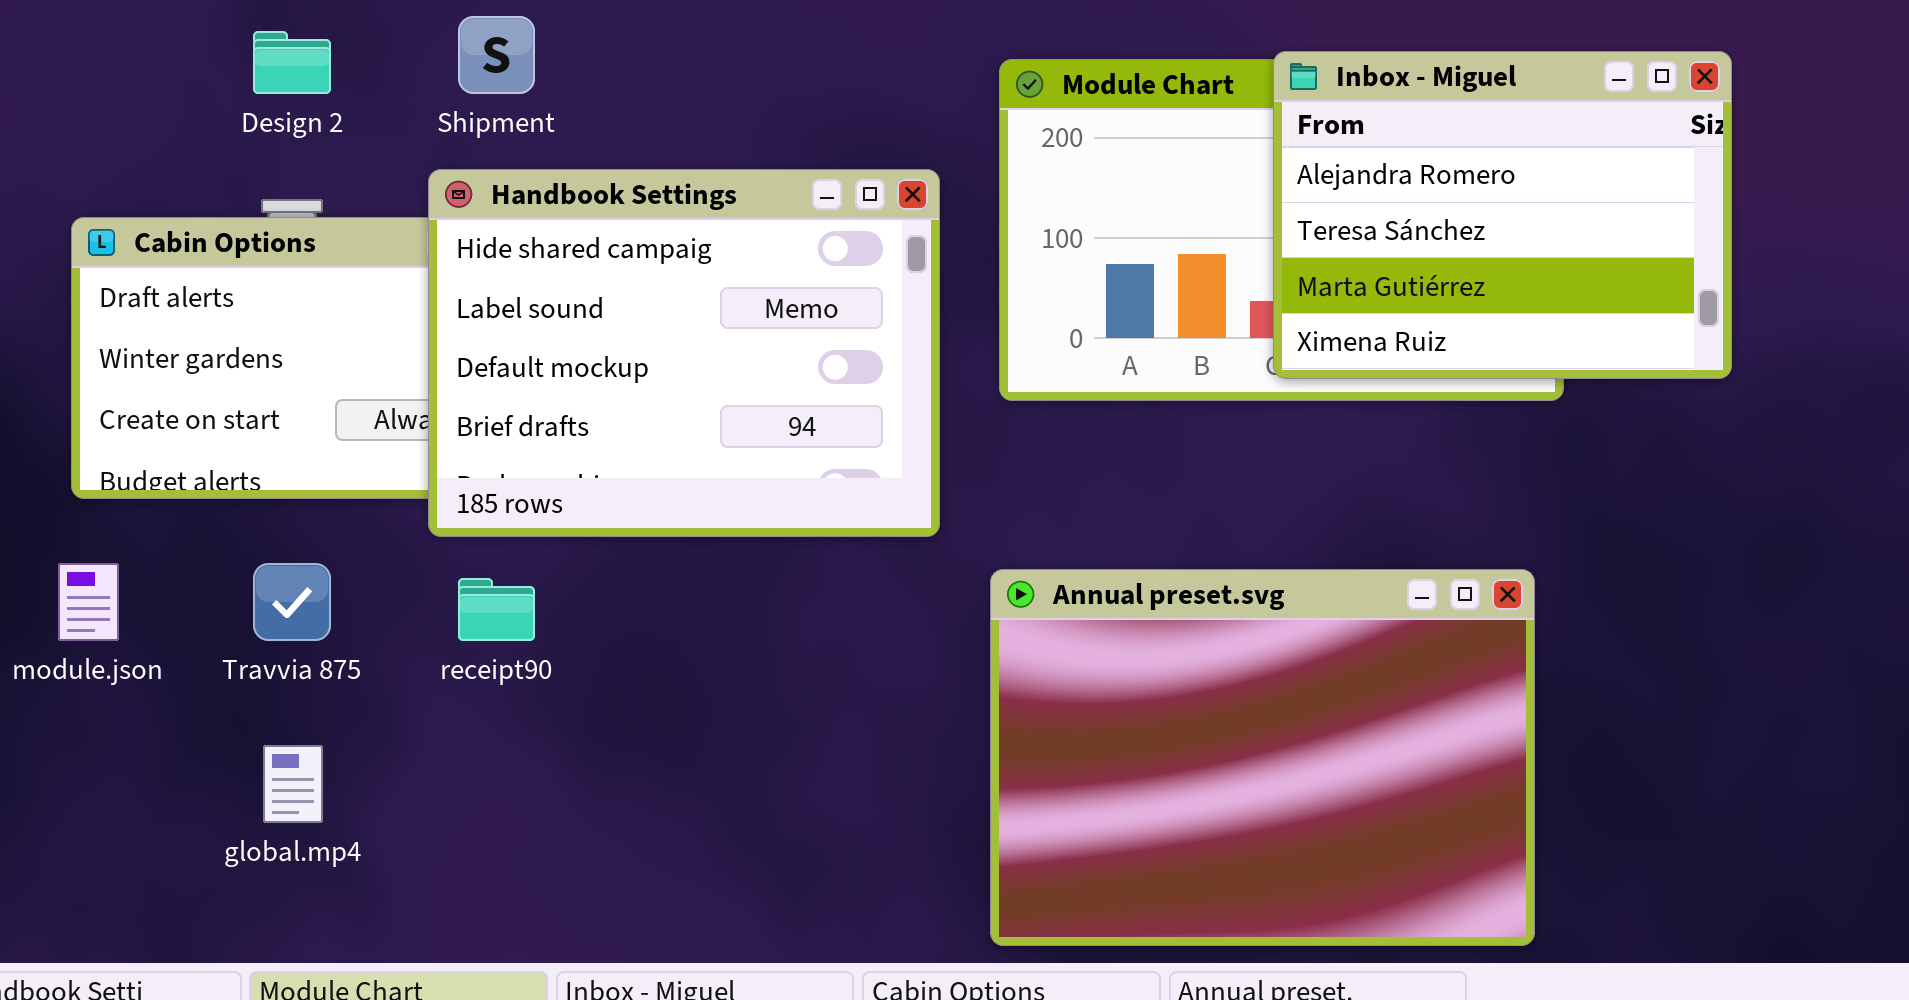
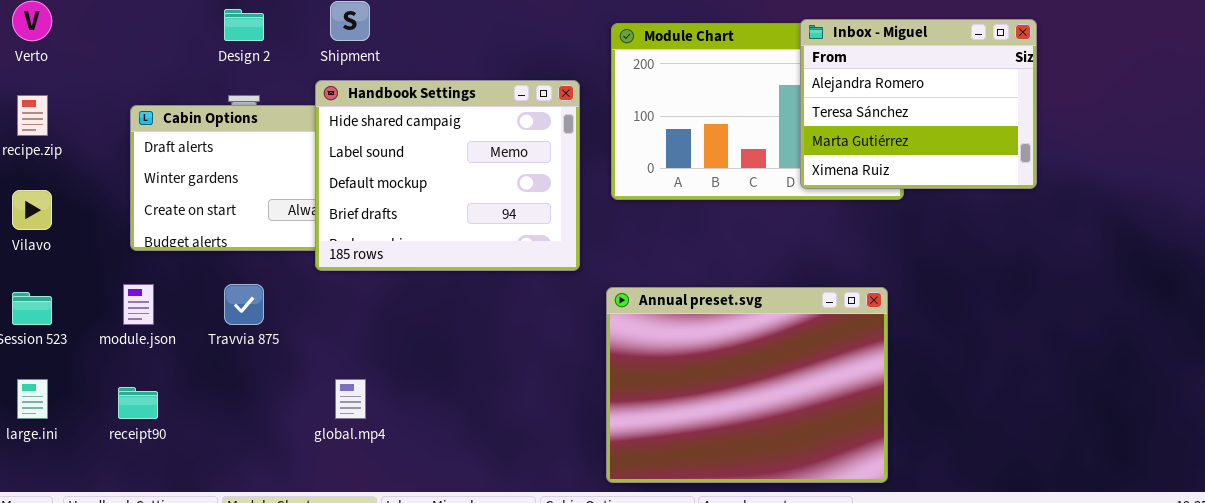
Inbox - Miguel: [1273,51,1732,379] -> [800,19,1037,189], moved
receipt90: [458,578,535,641] -> [118,387,158,419], moved
global.mp4: [263,745,323,823] -> [335,379,366,419], moved

